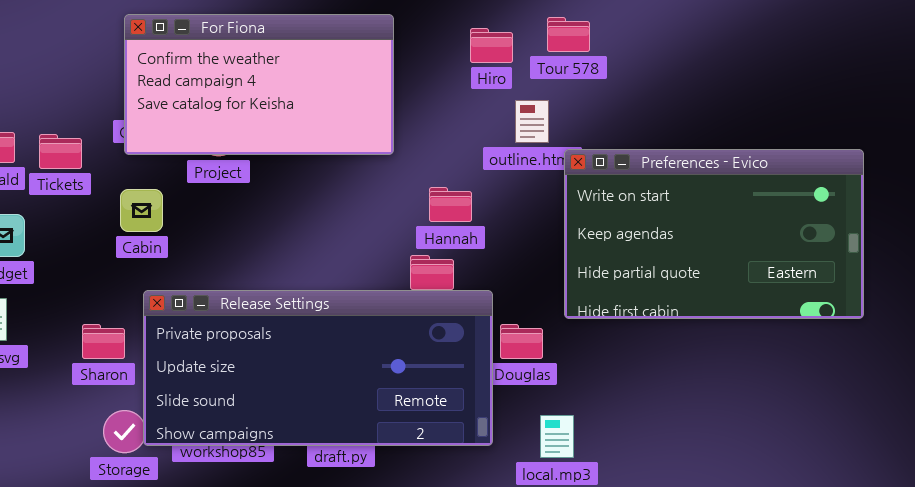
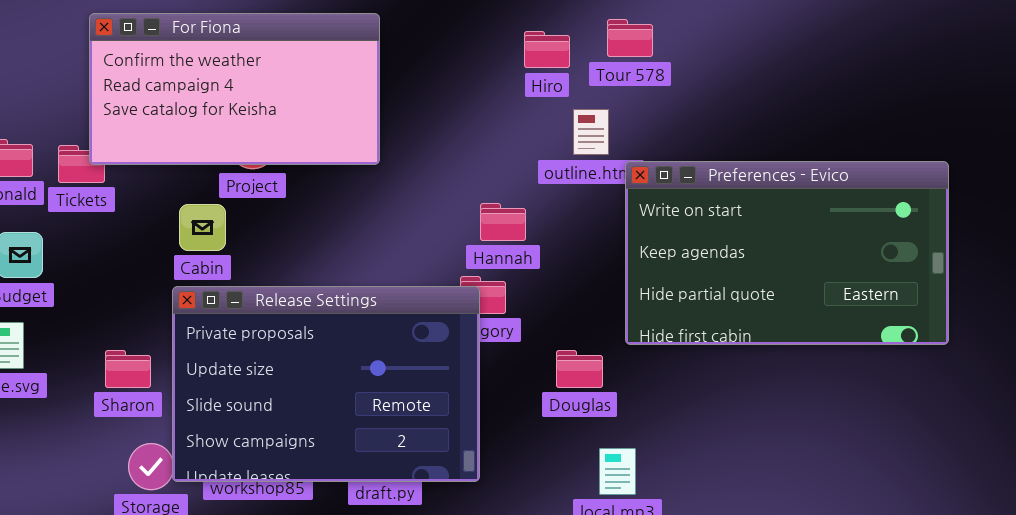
For Fiona: [124,14,394,155] -> [89,13,380,165], moved
Cabin: [120,189,163,232] -> [179,204,226,251], moved
Release Settings: [143,290,493,446] -> [172,286,480,482], resized

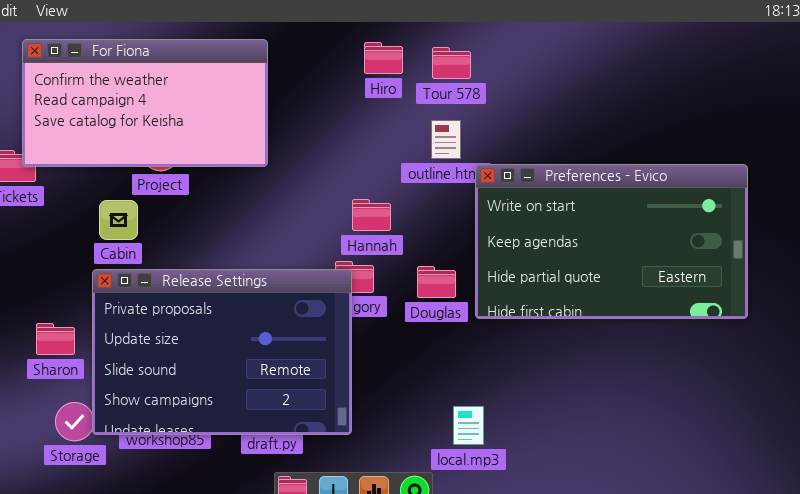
Tour 578: [607,19,653,57] -> [432,47,471,79], moved
Hiro: [524,31,570,68] -> [364,42,403,74], moved
Douglas: [556,350,603,388] -> [417,266,456,298], moved

